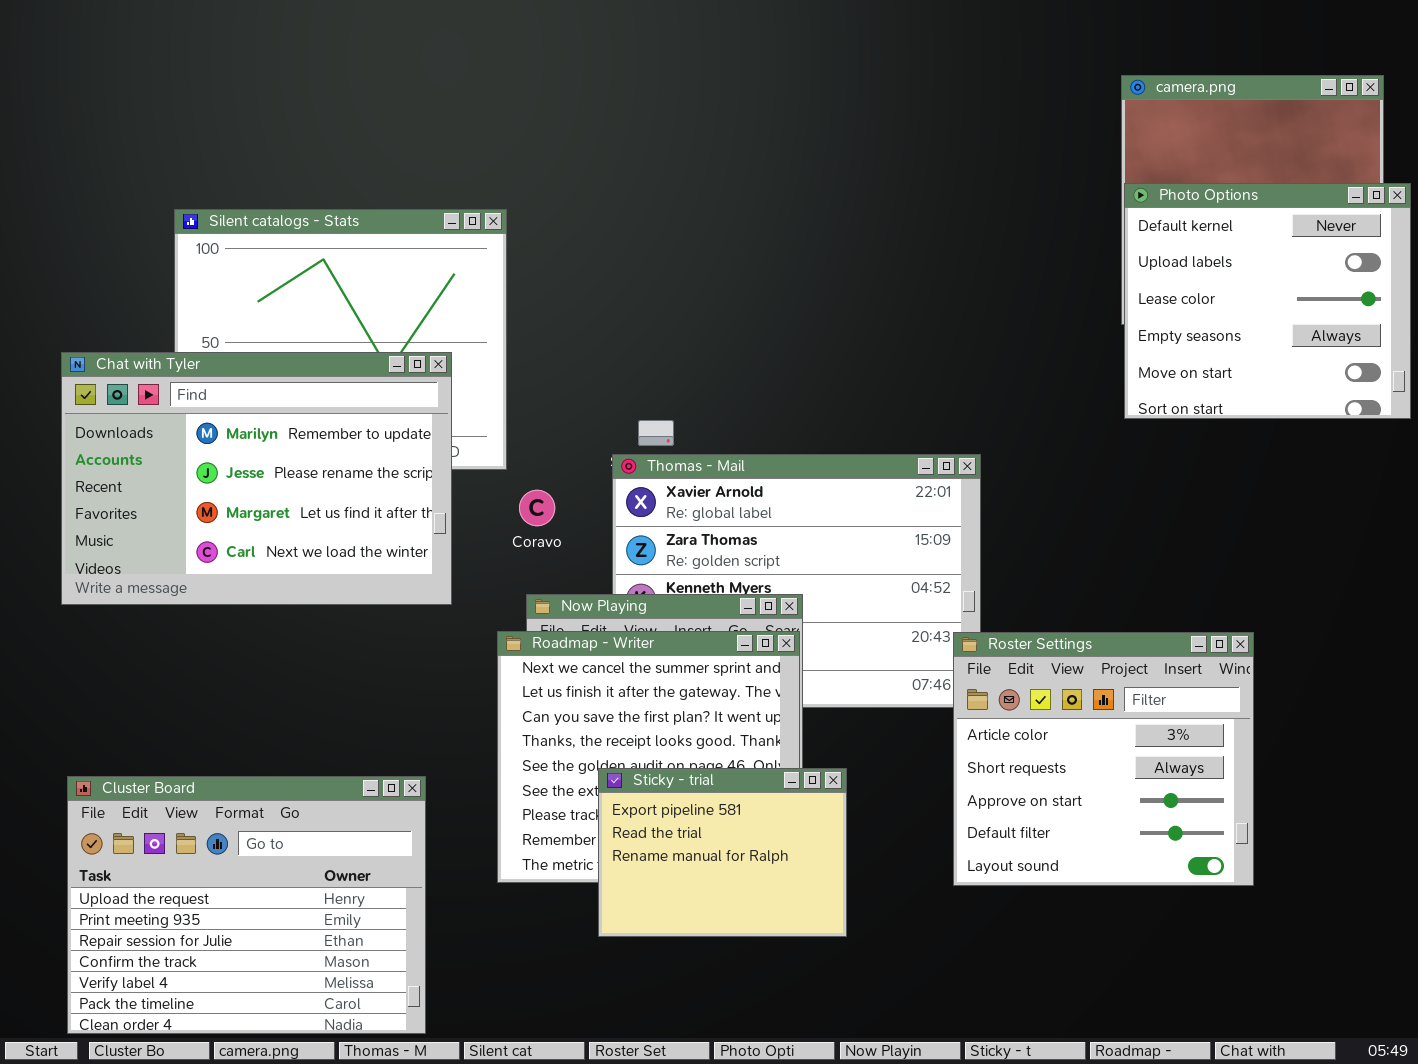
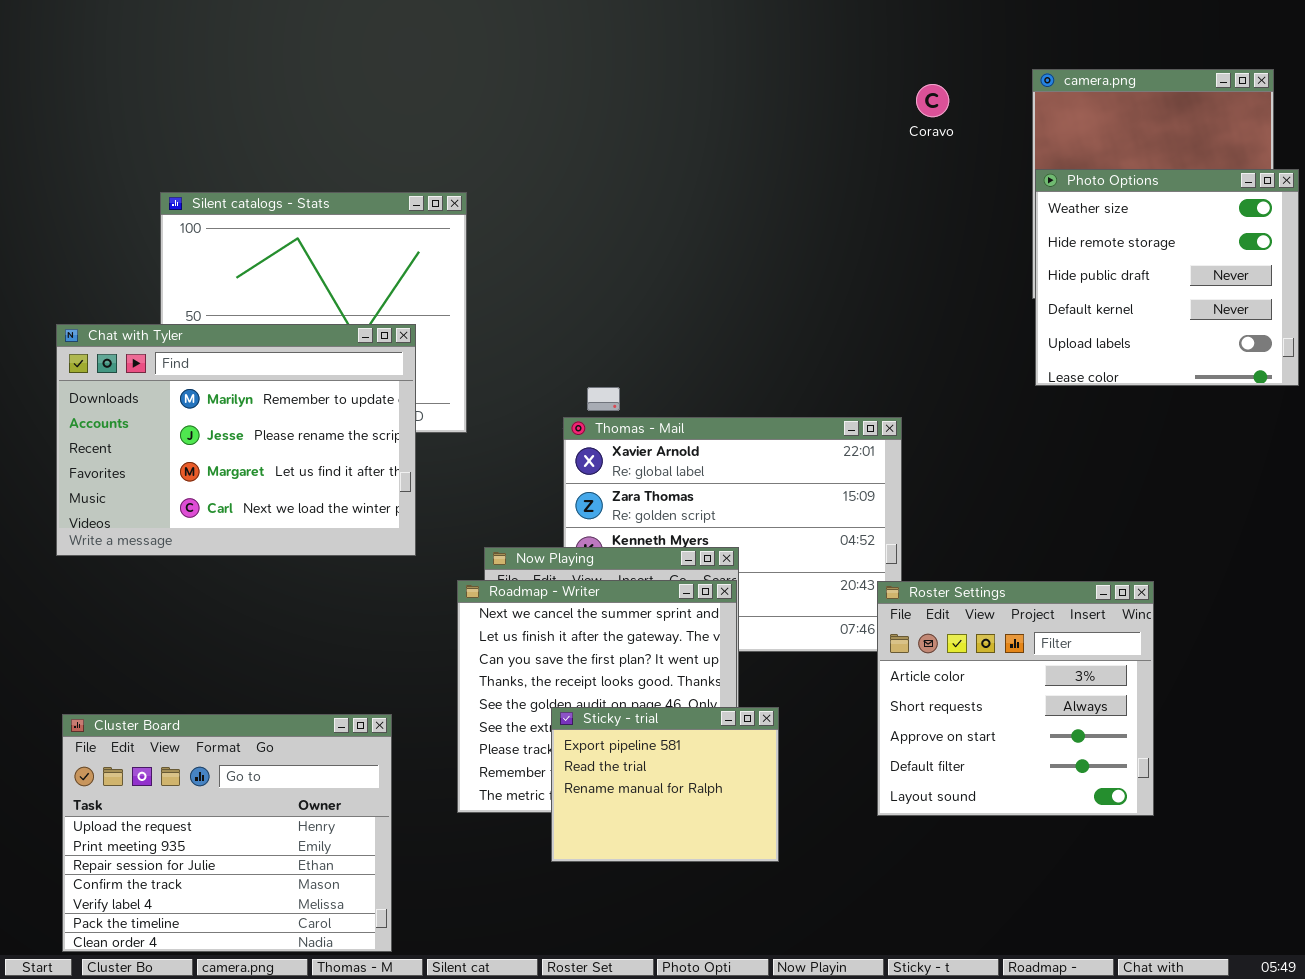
Photo Options: [1124,183,1411,419] -> [1035,169,1299,386], scrolled up 3 rows
Coravo: [519,490,555,526] -> [916,84,949,117], moved

